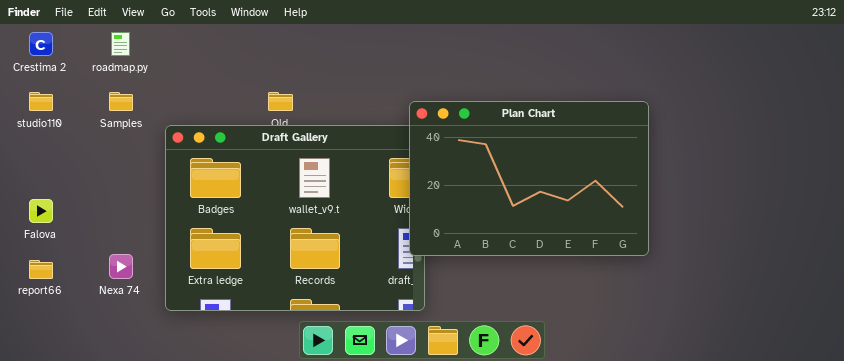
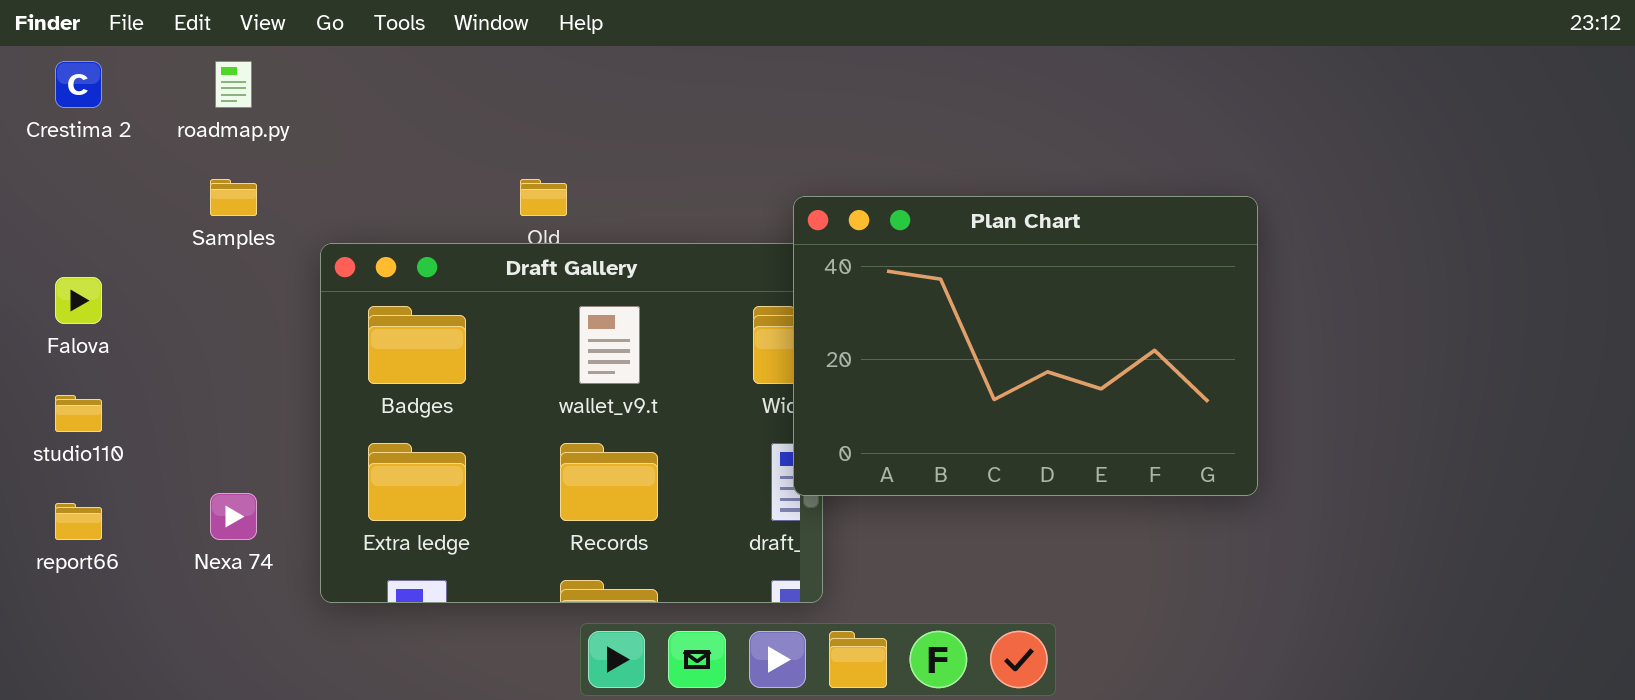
studio110: [29,92,53,111] -> [55,395,102,432], moved
Falova: [29,199,53,223] -> [55,277,102,324], moved

